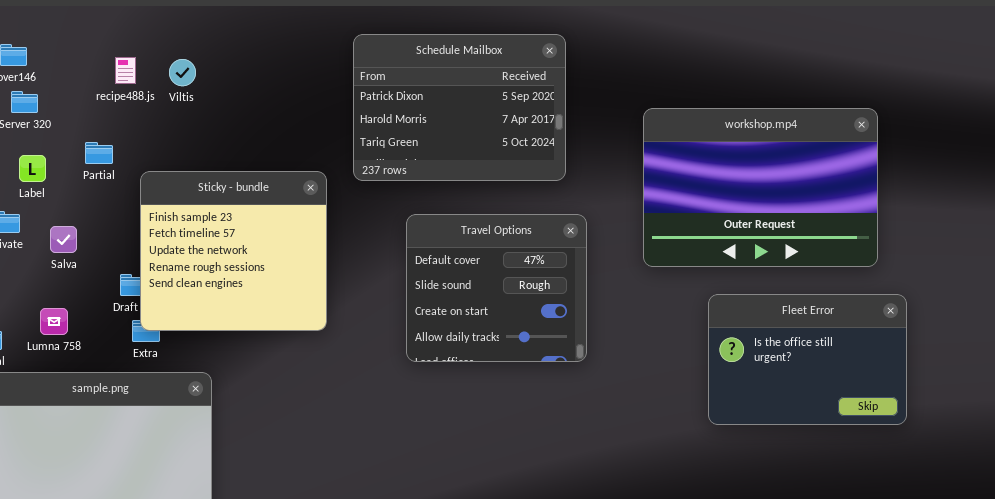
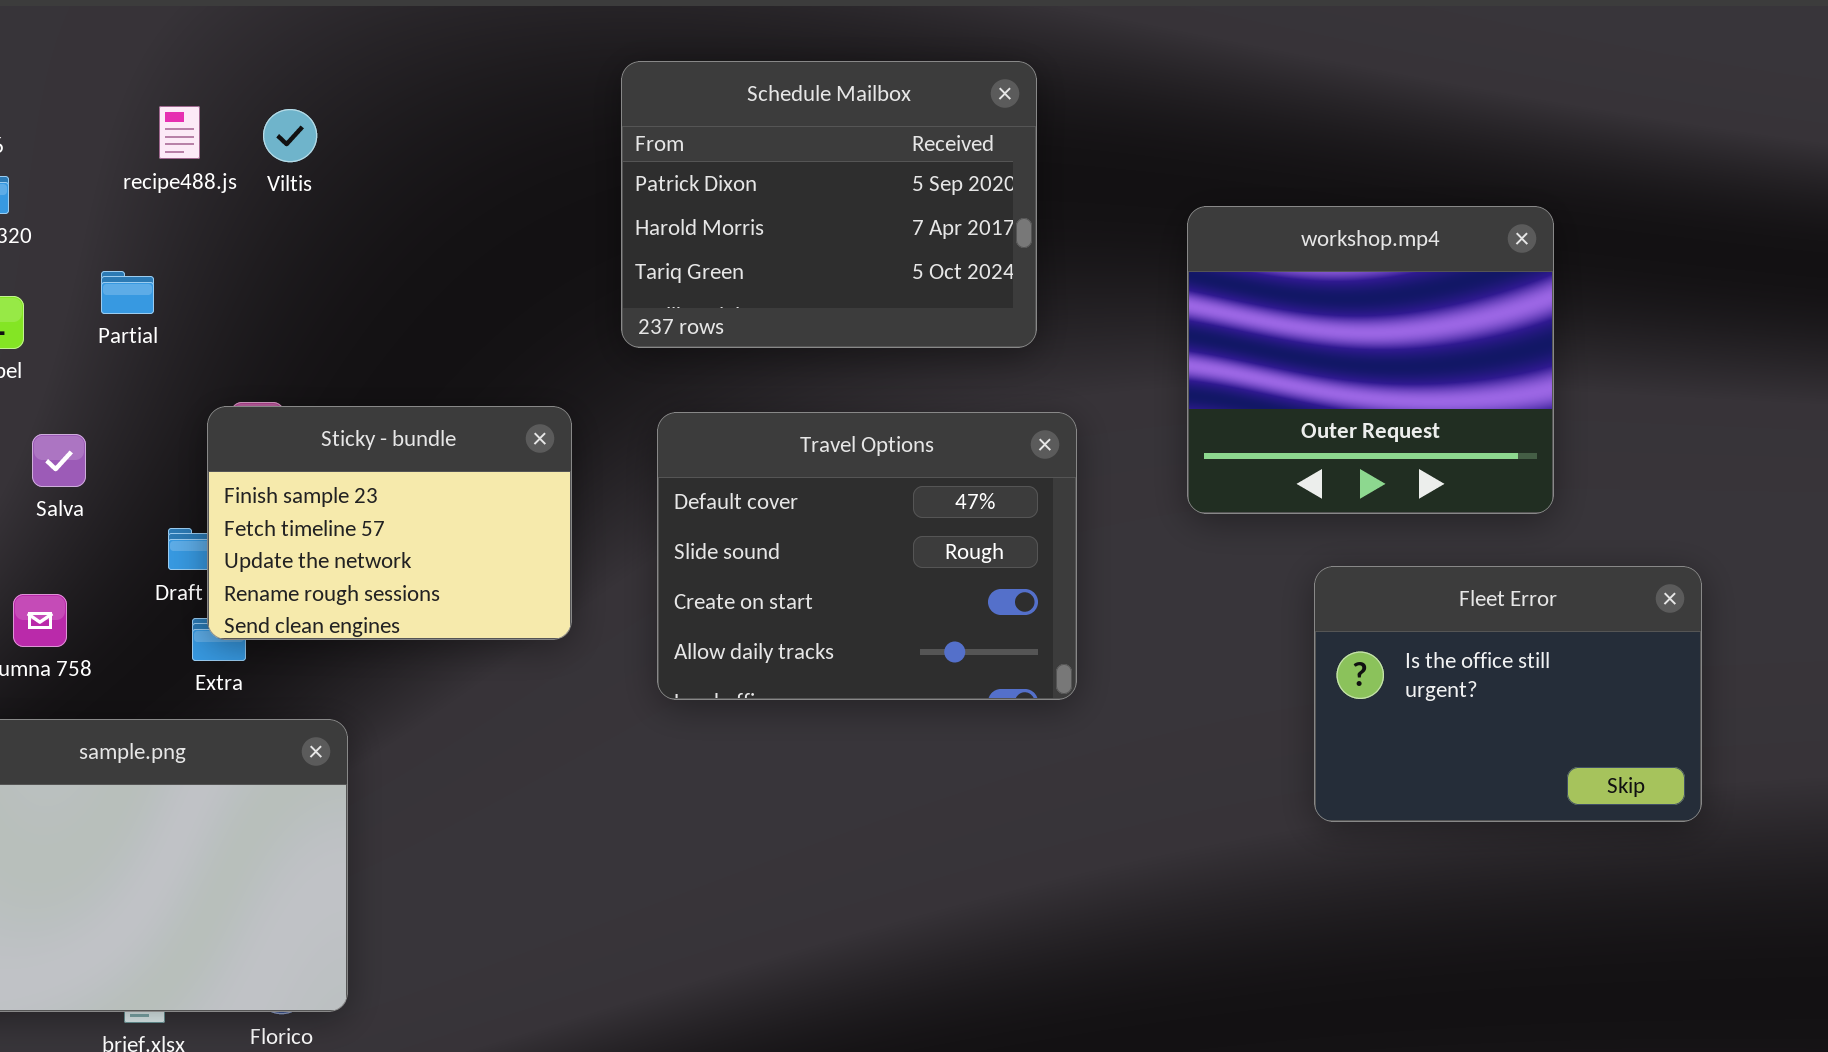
workshop.mp4: [643,108,878,267] -> [1187,206,1554,514], resized
Sticky - bundle: [140,171,327,331] -> [207,406,572,640], resized
Travel Options: [406,214,587,362] -> [657,412,1077,700], resized

